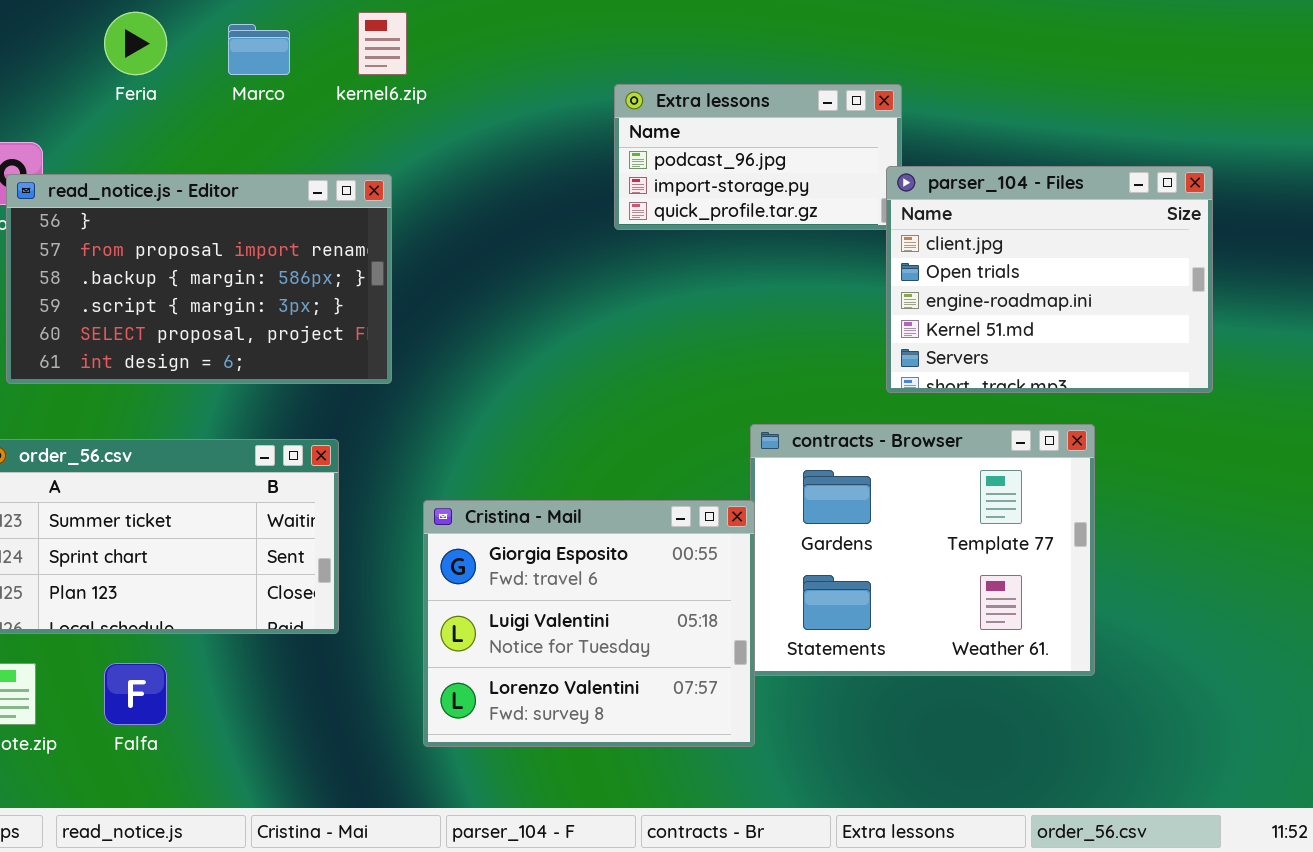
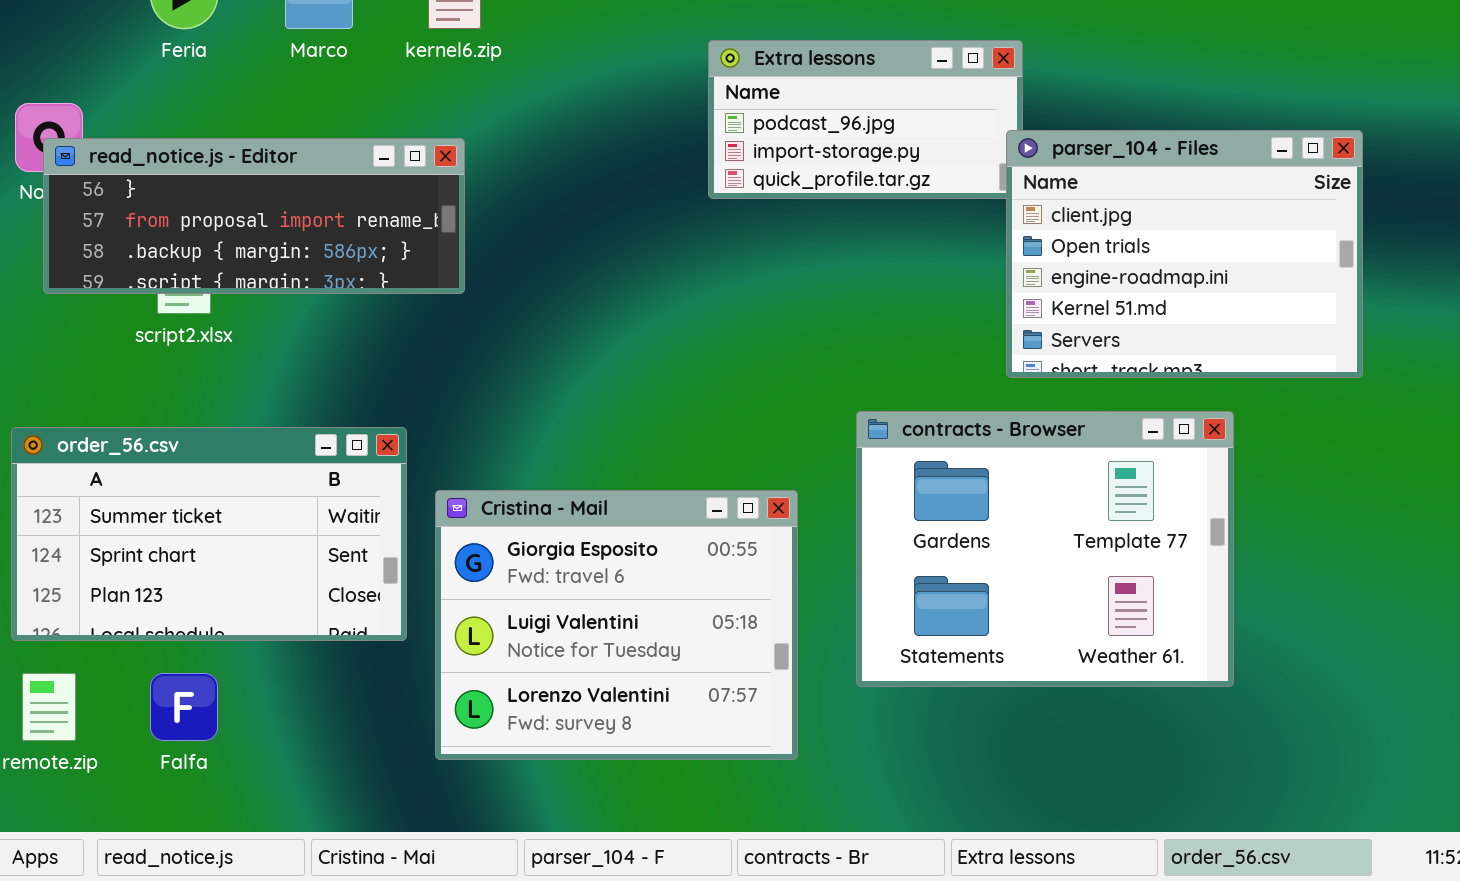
read_notice.js - Editor: [6,174,392,384] -> [43,138,465,294], resized
Cristina - Mail: [423,500,755,747] -> [435,490,798,760], moved

